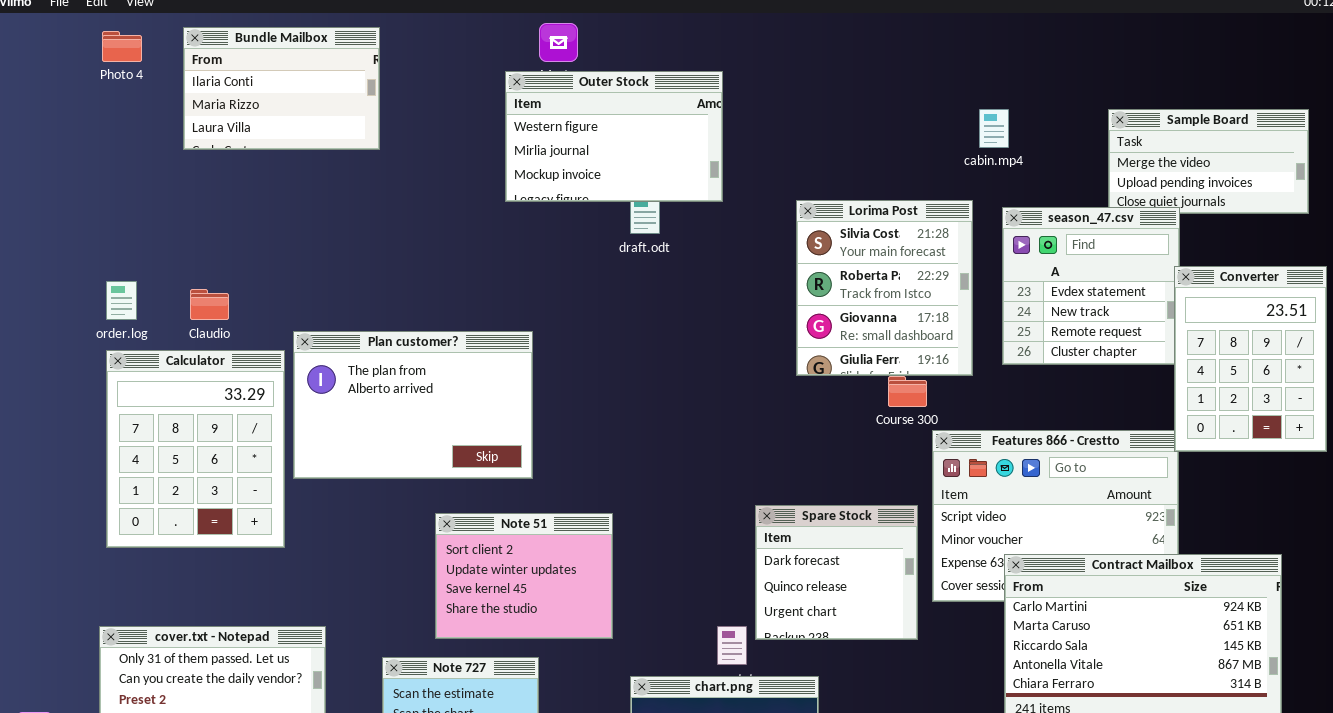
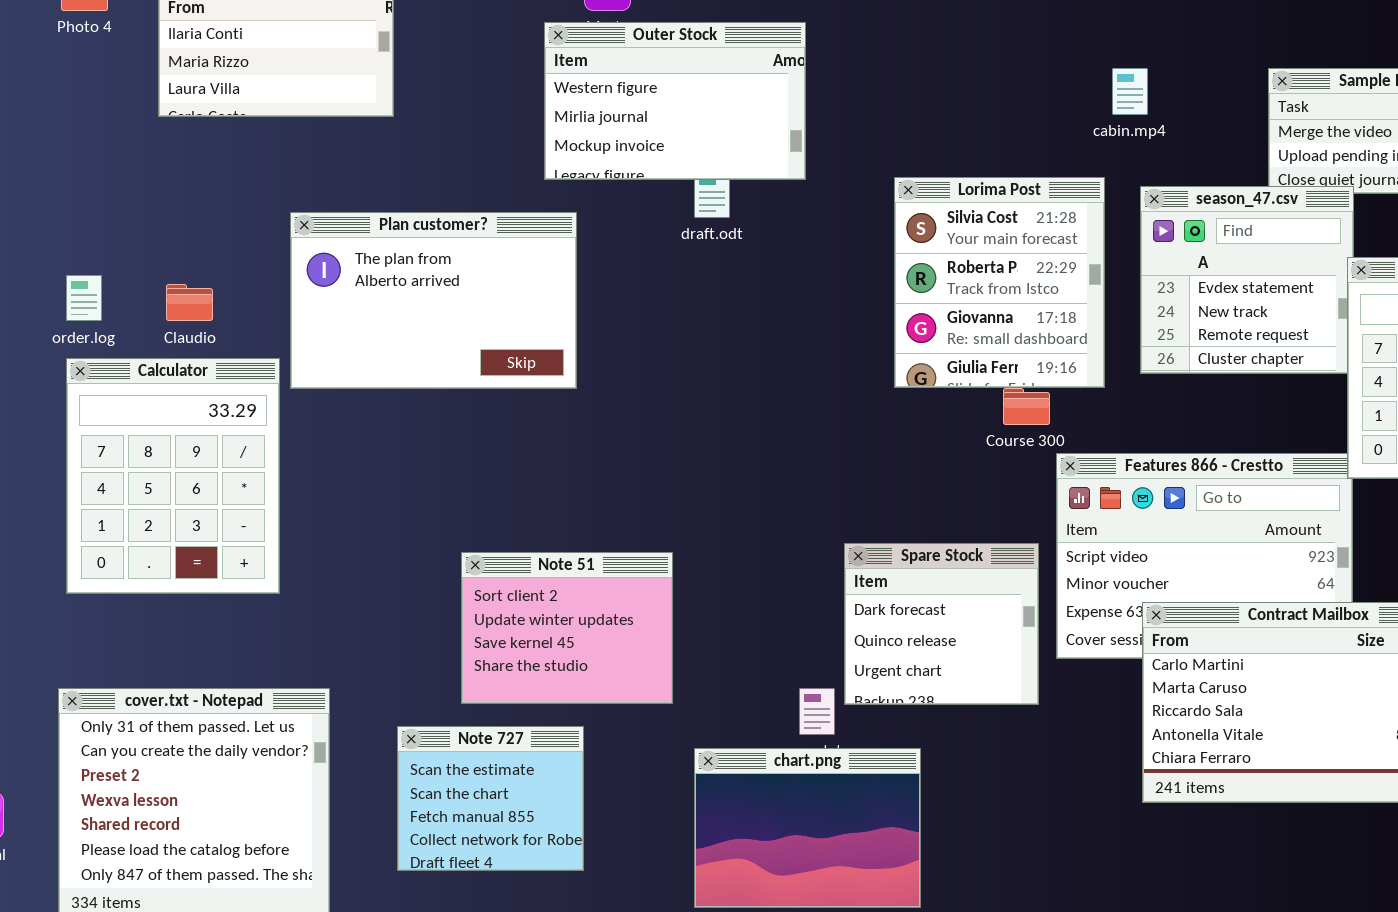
Plan customer?: [293,331,533,479] -> [290,212,577,389], moved

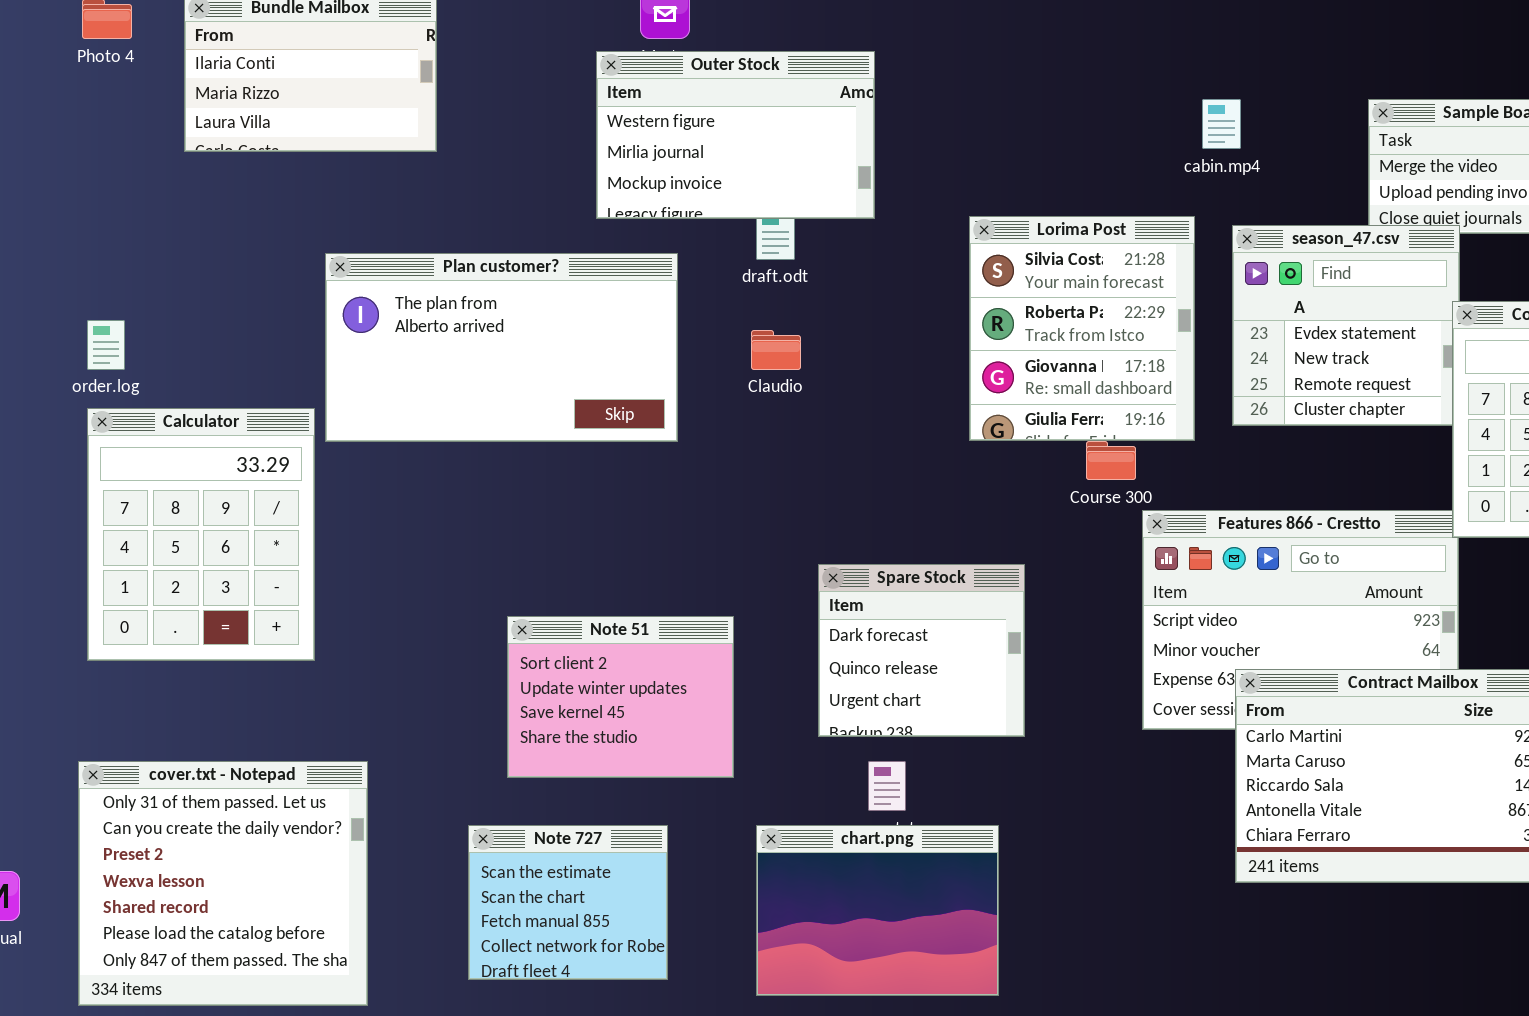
Plan customer?: [290,212,577,389] -> [325,253,678,442], resized
Claudio: [166,284,213,321] -> [751,330,801,370], moved
Spare Stock: [844,543,1039,705] -> [818,564,1025,737], moved
Note 727: [397,726,584,871] -> [468,825,668,980], moved

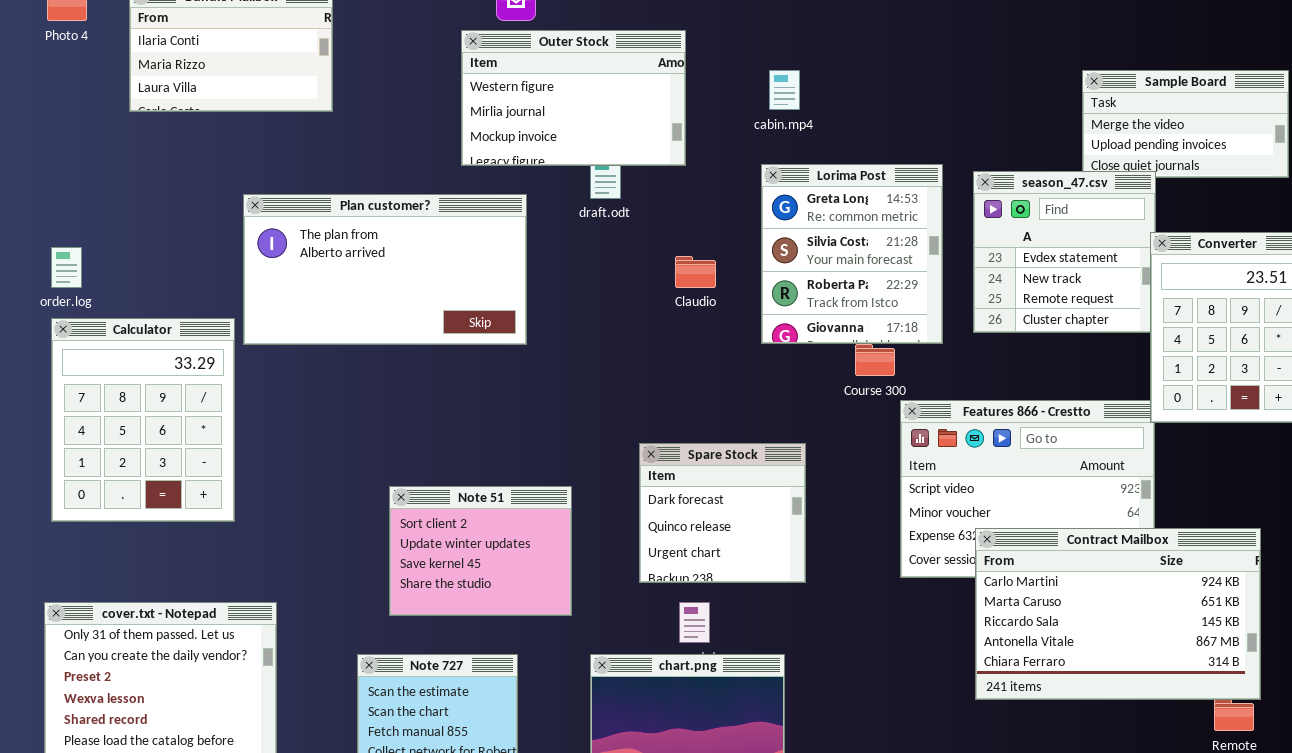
cabin.mp4: [1202,99,1241,149] -> [769,70,800,110], moved
Lorima Post: [969,216,1195,441] -> [761,164,943,344], scrolled up 1 row
Claudio: [751,330,801,370] -> [675,256,716,288], moved

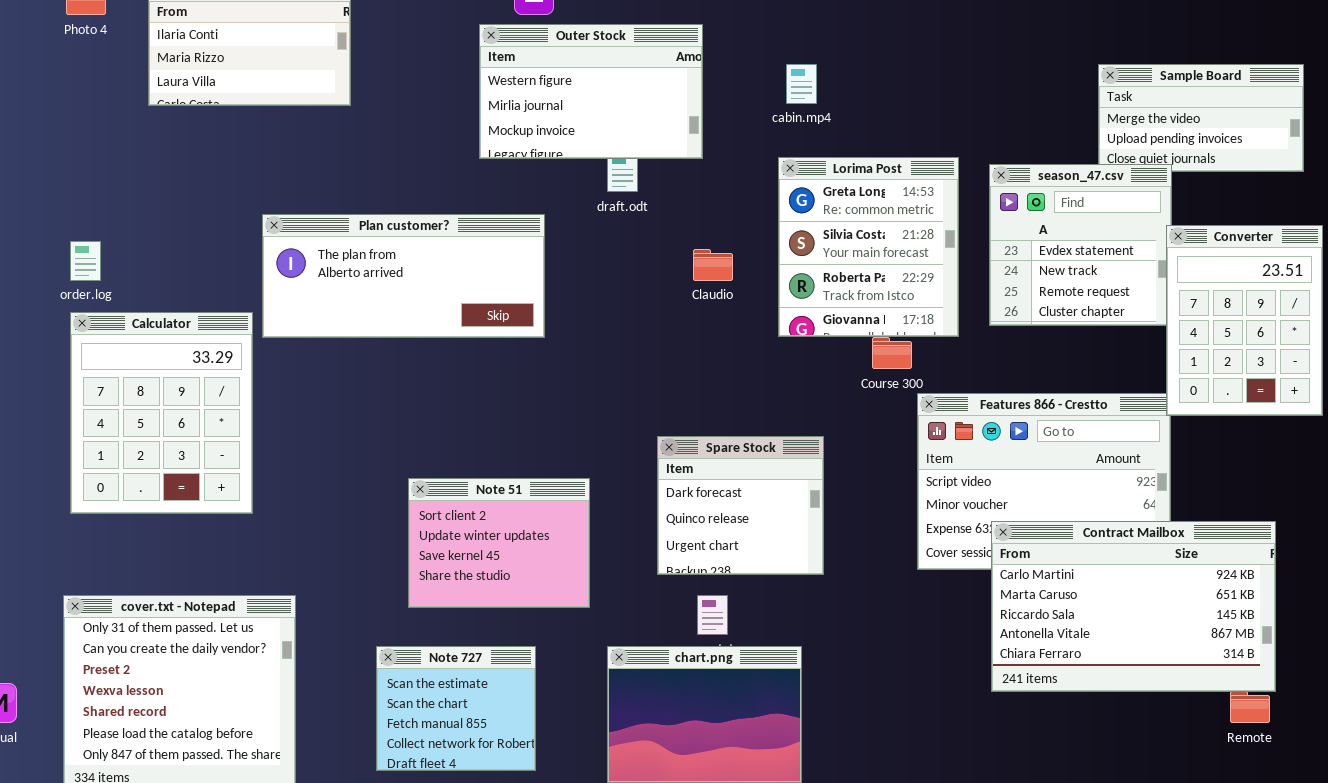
Plan customer?: [243,194,527,345] -> [262,214,545,338], resized

